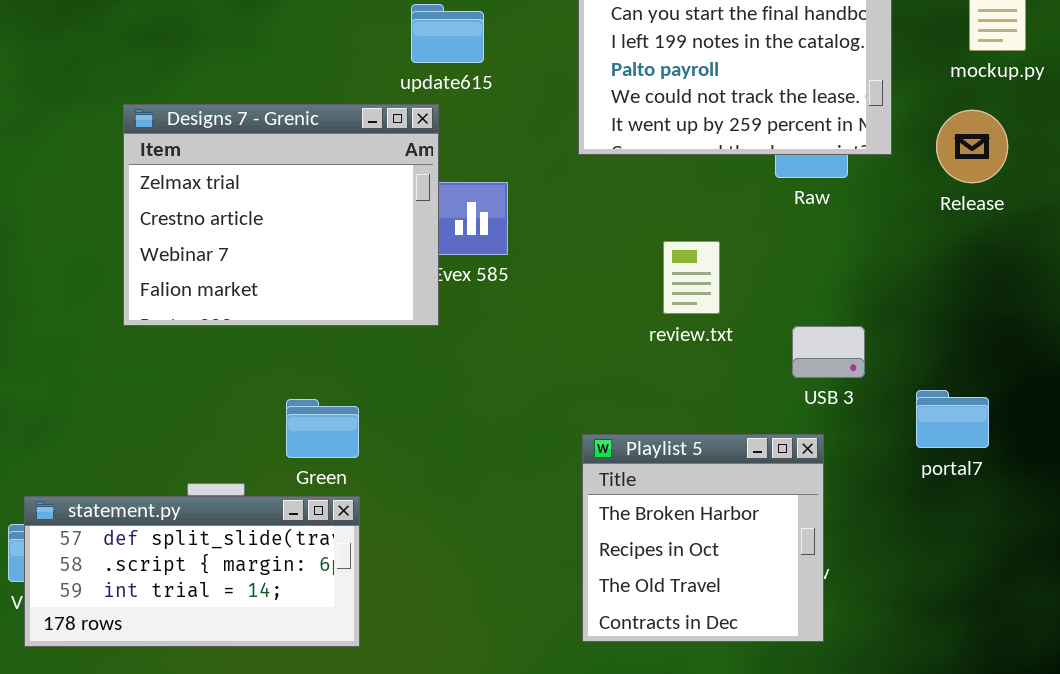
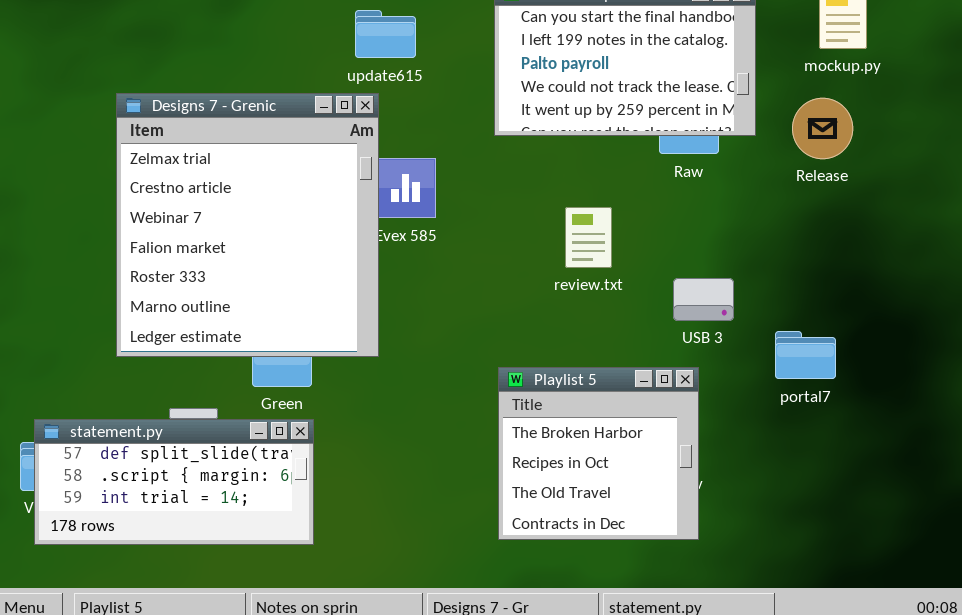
Designs 7 - Grenic: [123,104,439,326] -> [116,93,379,357], resized

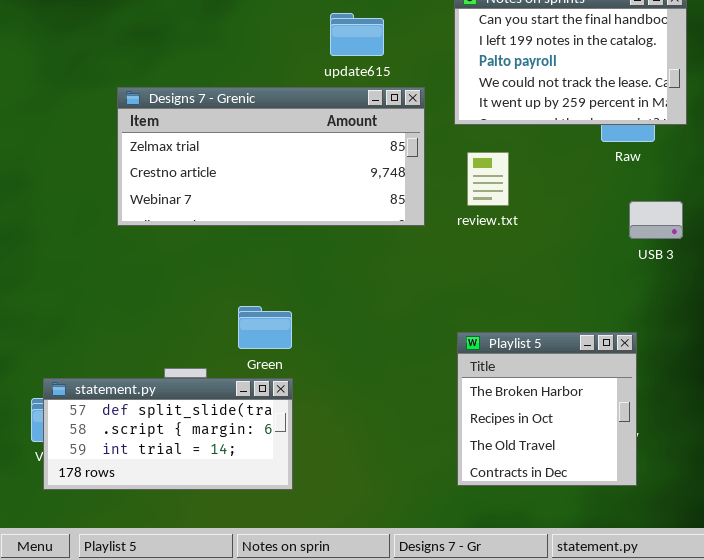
Designs 7 - Grenic: [116,93,379,357] -> [117,87,425,226], resized
review.txt: [565,207,612,268] -> [467,152,509,206], moved
USB 3: [673,278,734,321] -> [629,201,683,239], moved

